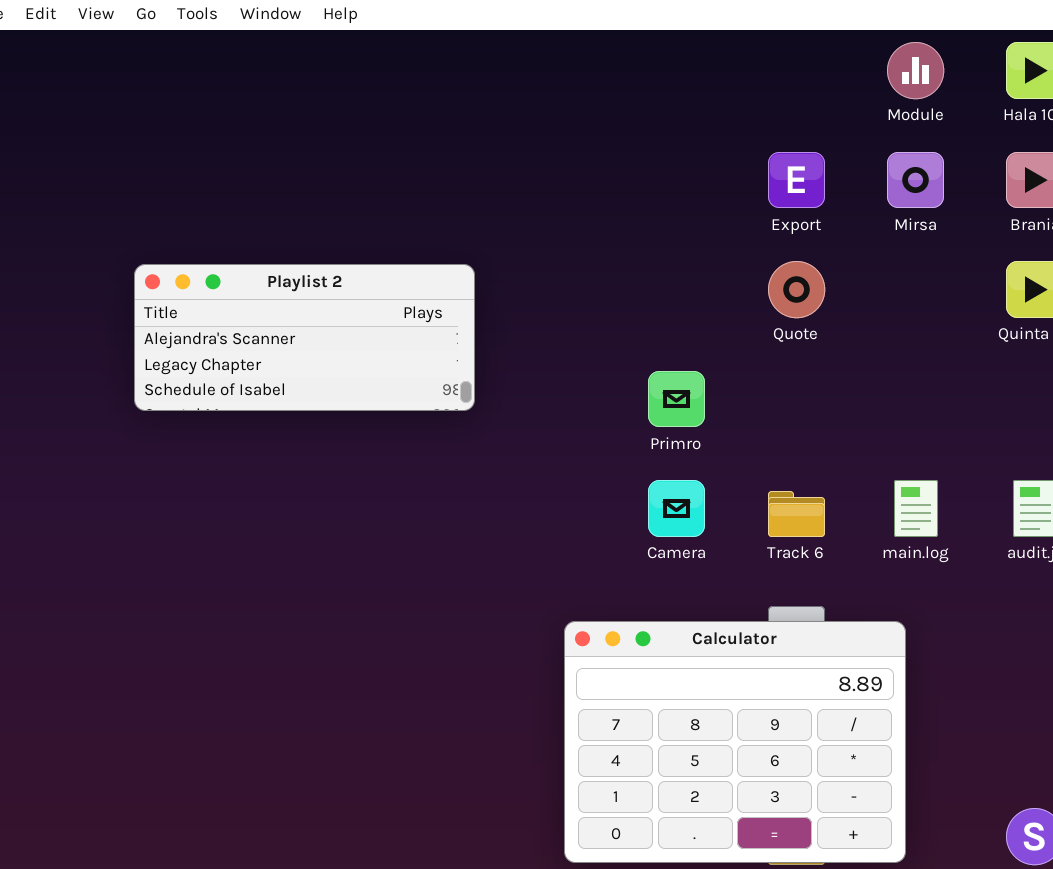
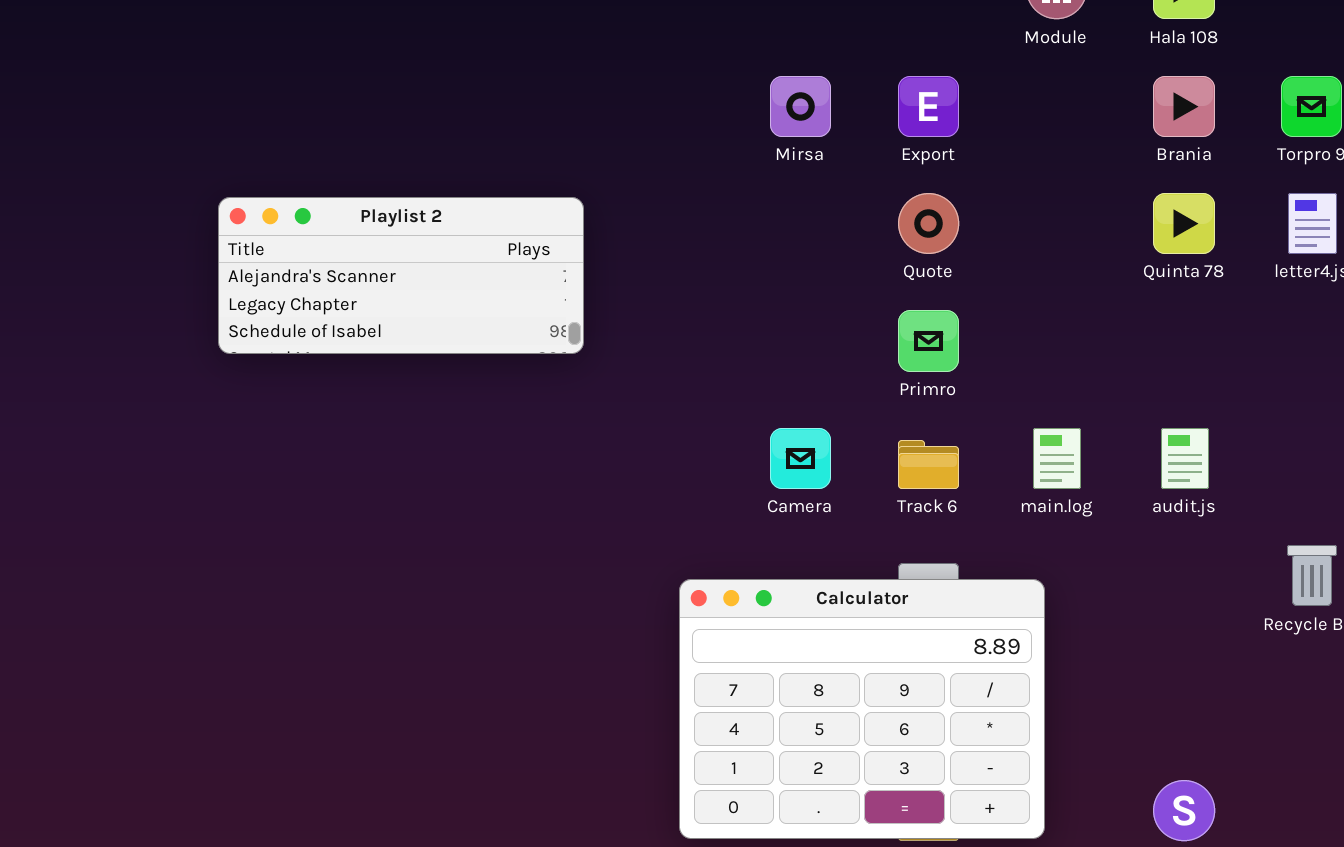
Mirsa: [887,152,944,208] -> [770,76,831,137], moved
Primro: [648,371,705,427] -> [898,310,959,372], moved

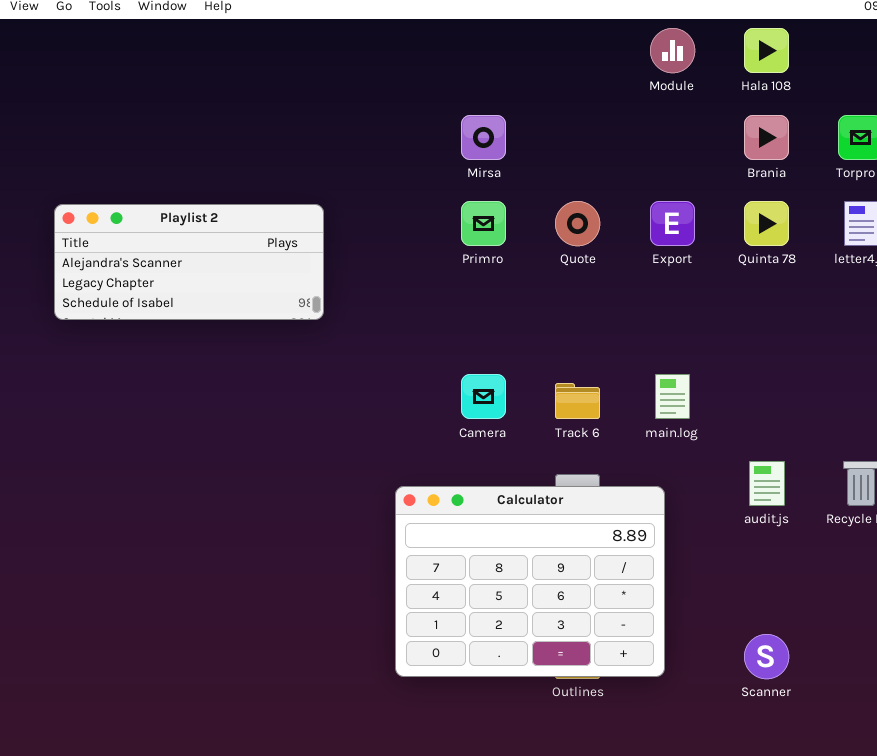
Export: [898,76,959,137] -> [650,201,695,246], moved
Primro: [898,310,959,372] -> [461,201,506,246], moved
audit.js: [1161,428,1209,489] -> [749,461,785,506], moved

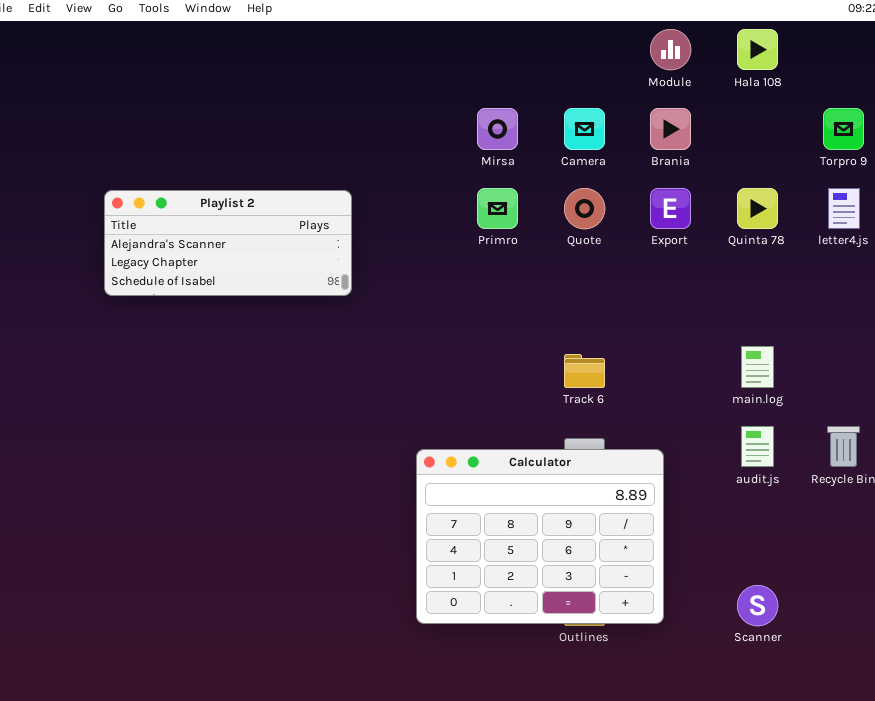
Brania: [744,115,789,160] -> [650,108,691,150], moved
Camera: [461,374,506,419] -> [564,108,605,150], moved
main.log: [655,374,690,419] -> [741,346,774,388], moved

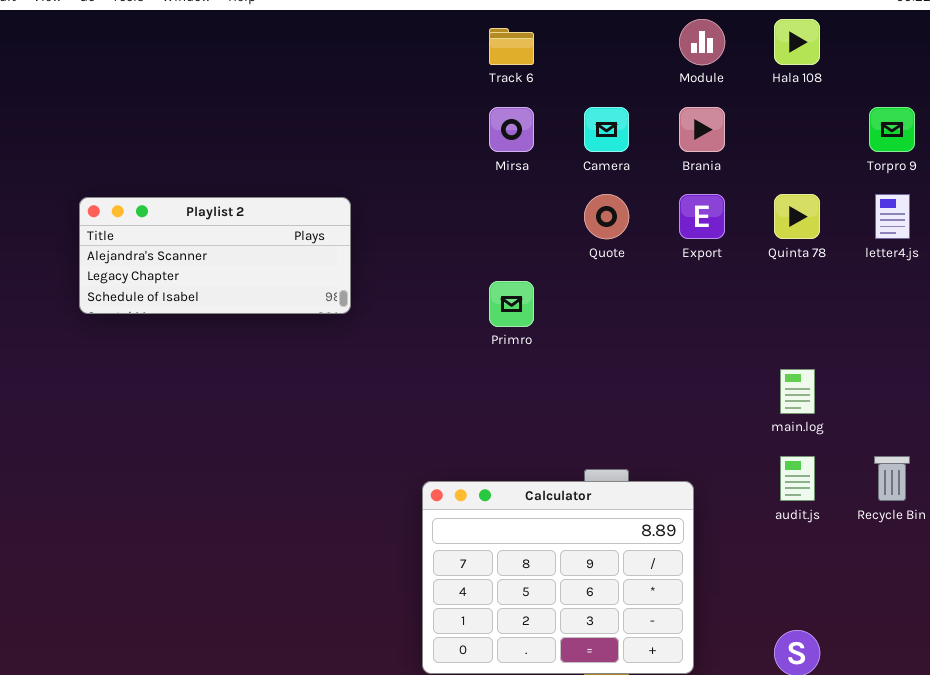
Primro: [477,188,518,229] -> [489,281,534,327], moved
Track 6: [564,354,605,388] -> [489,28,534,65], moved

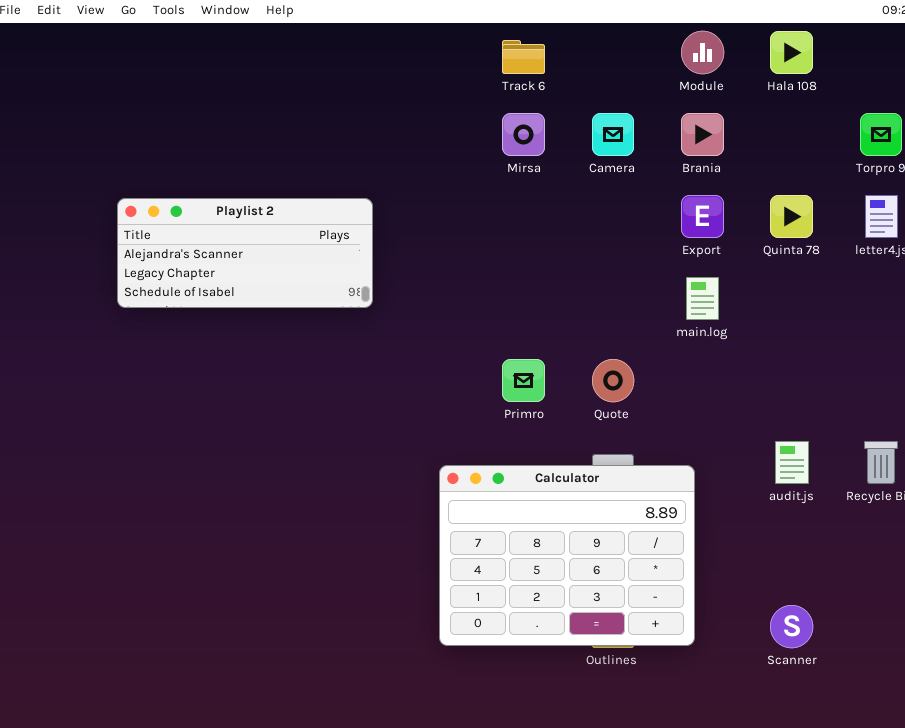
Quote: [584,194,629,239] -> [592,359,634,402], moved
Primro: [489,281,534,327] -> [502,359,545,402], moved
main.log: [780,369,815,414] -> [686,277,719,320], moved

